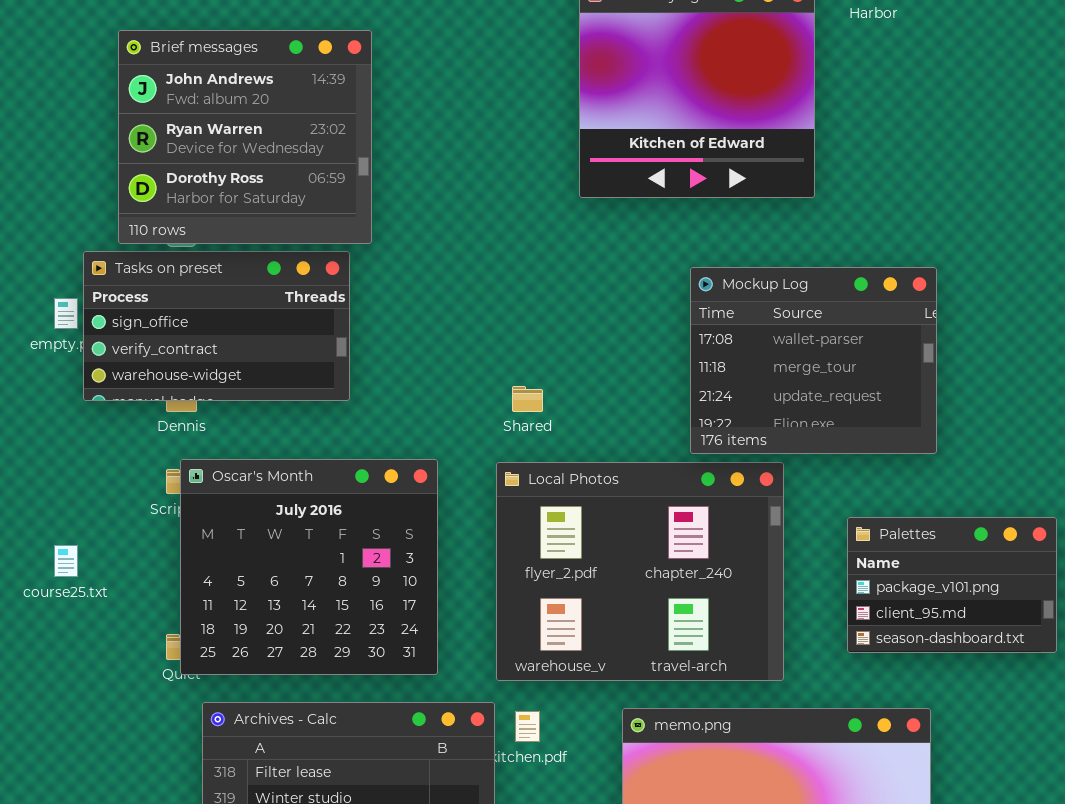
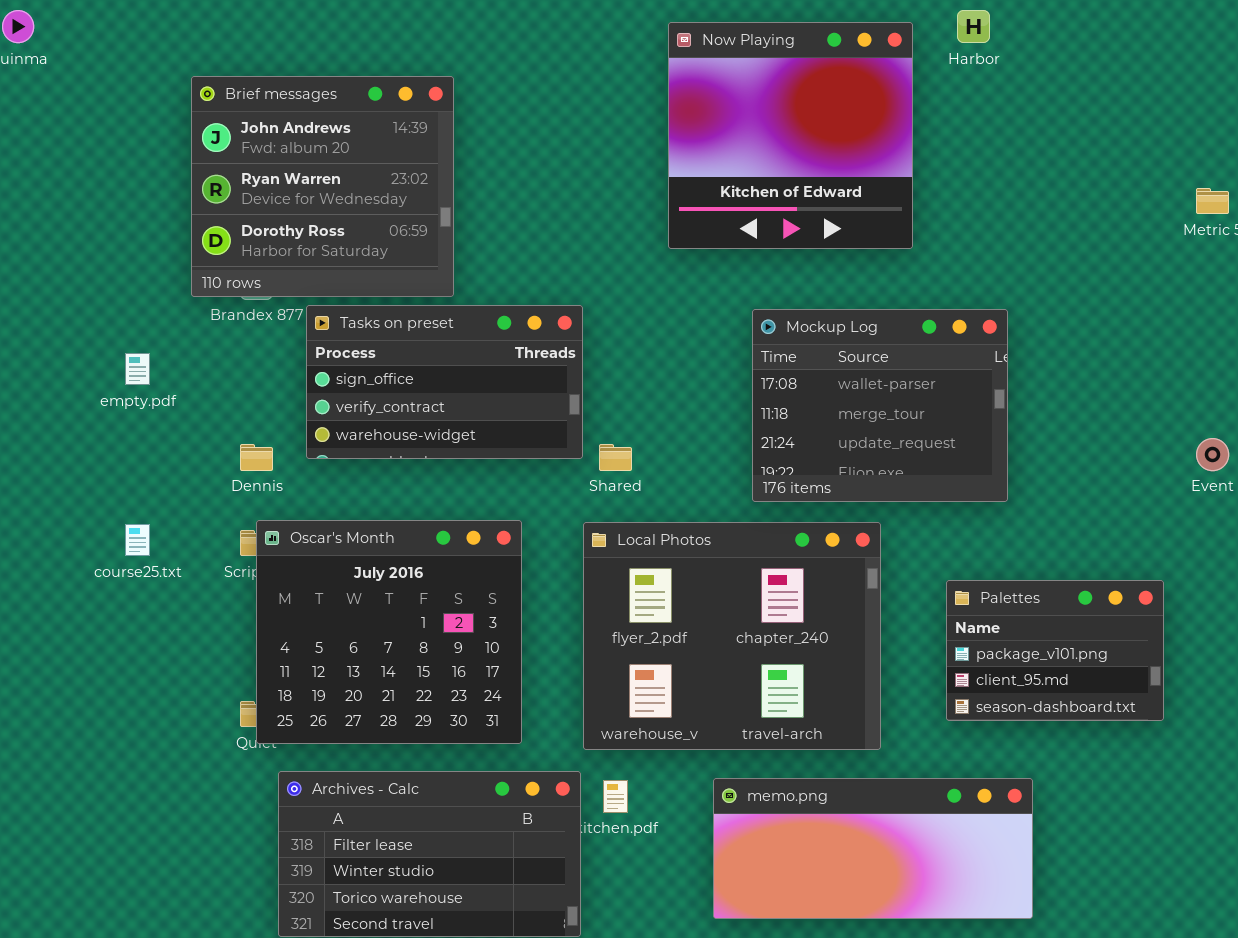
Tasks on preset: [83,251,350,401] -> [306,305,583,459], moved
Mockup Log: [690,267,937,454] -> [752,309,1008,502], moved
course25.txt: [54,545,78,577] -> [125,524,150,556], moved

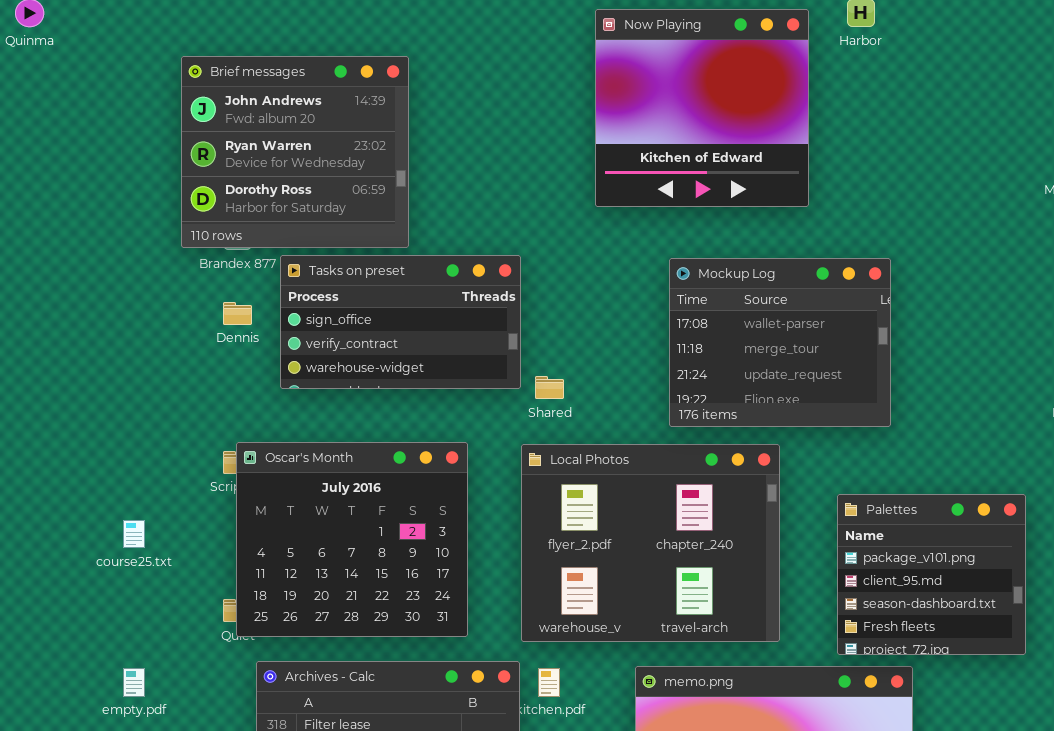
empty.pdf: [125,353,150,385] -> [123,668,145,697], moved
Dennis: [240,444,273,471] -> [223,302,252,325], moved
course25.txt: [125,524,150,556] -> [123,520,145,548], moved
Palettes: [946,580,1164,721] -> [837,494,1026,655], resized

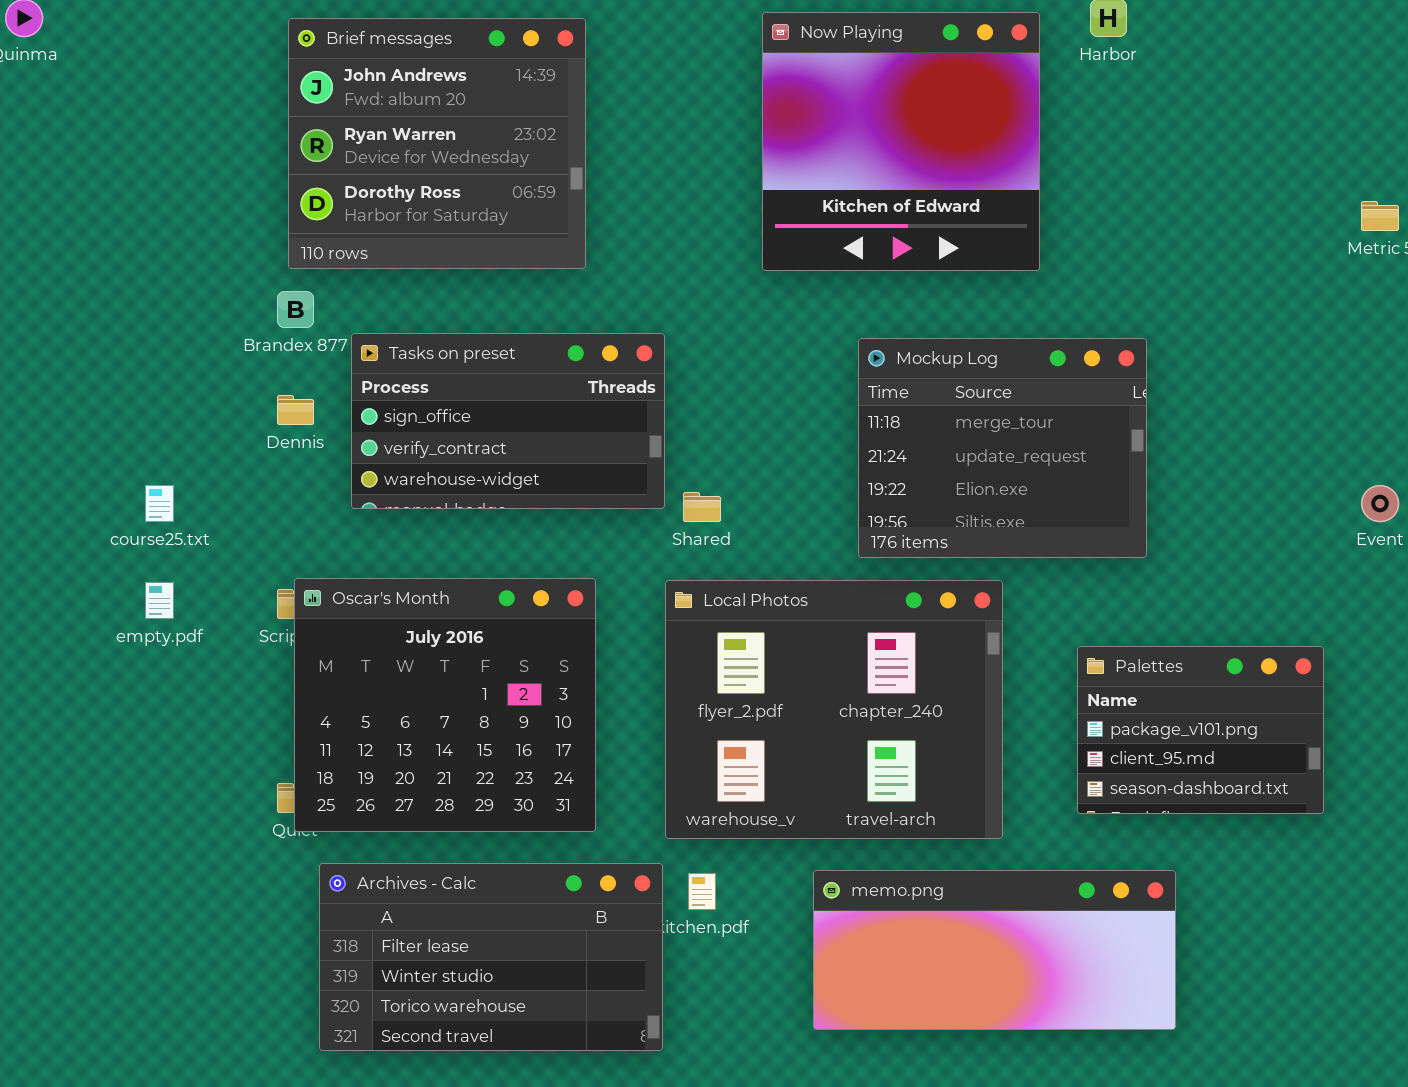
Brief messages: [181,56,409,248] -> [288,18,586,269], moved
Mockup Log: [669,258,891,427] -> [858,338,1147,558], scrolled down 1 row
Palettes: [837,494,1026,655] -> [1077,646,1324,814], resized
course25.txt: [123,520,145,548] -> [145,485,174,522], moved
empty.pdf: [123,668,145,697] -> [145,582,174,619], moved

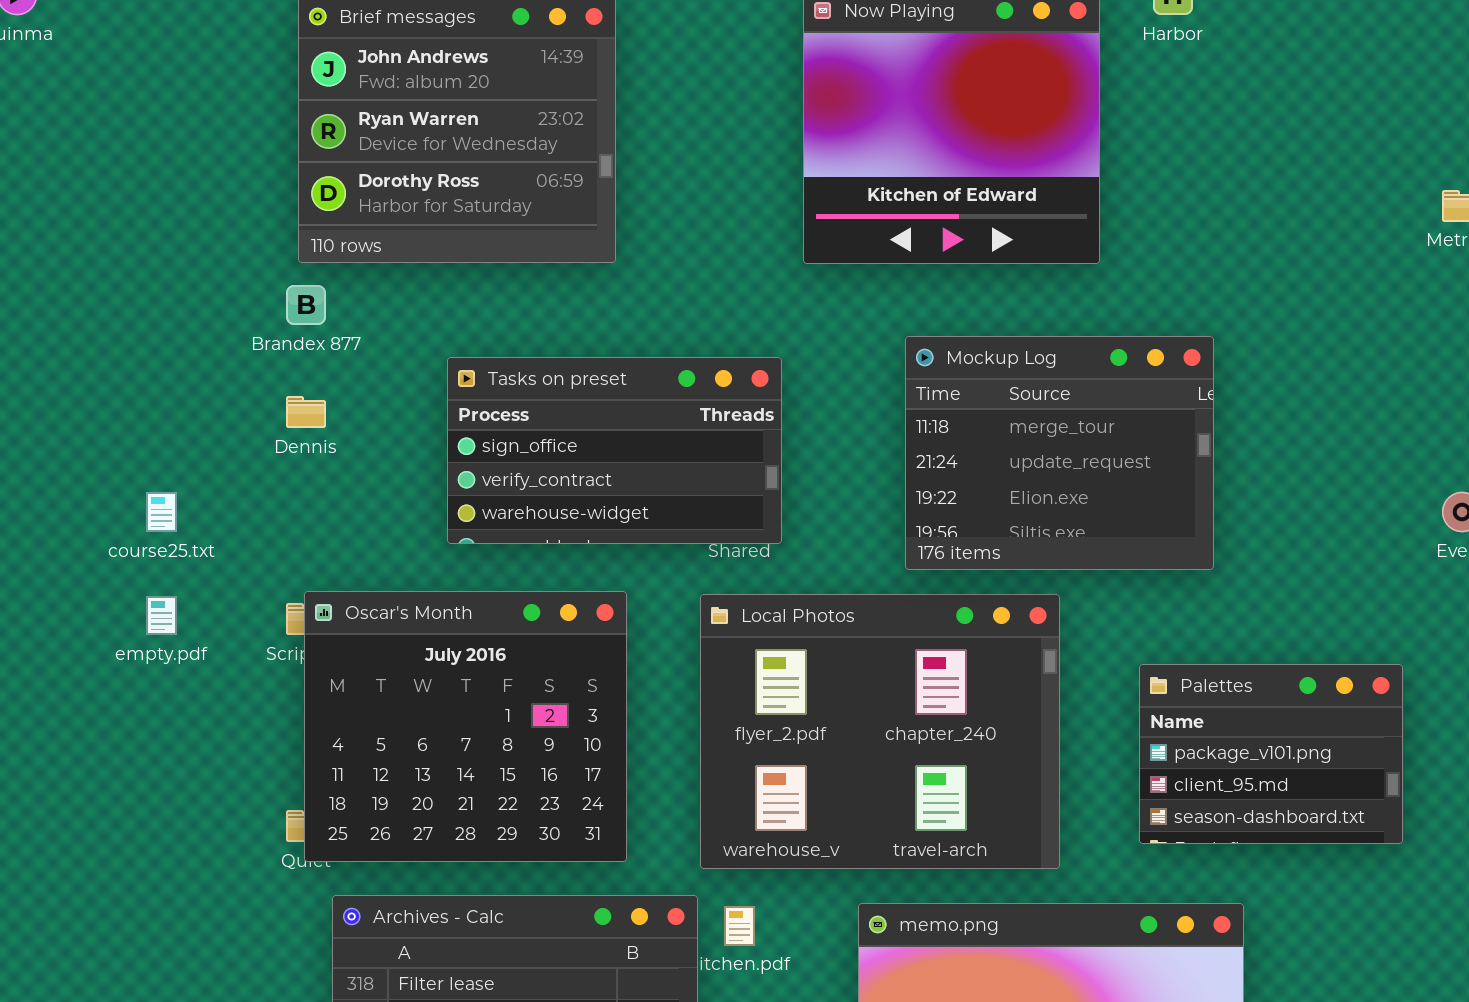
Tasks on preset: [351,333,665,509] -> [447,357,782,544], moved

